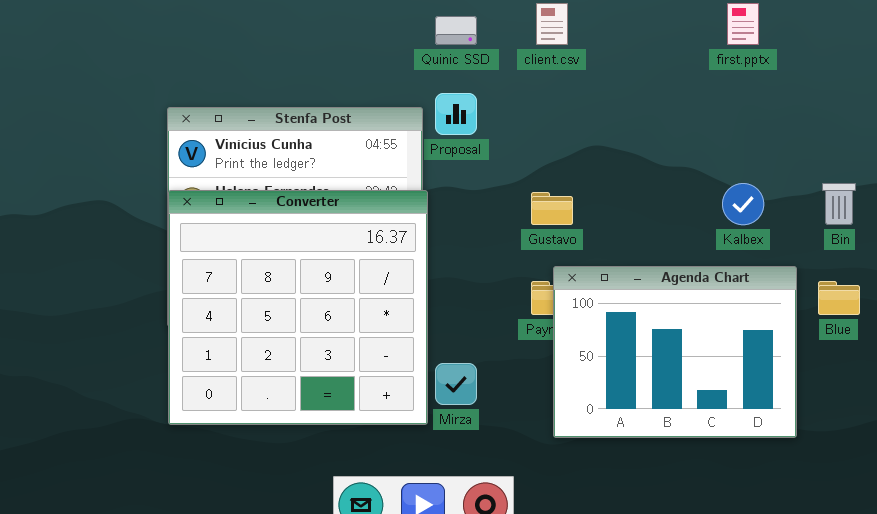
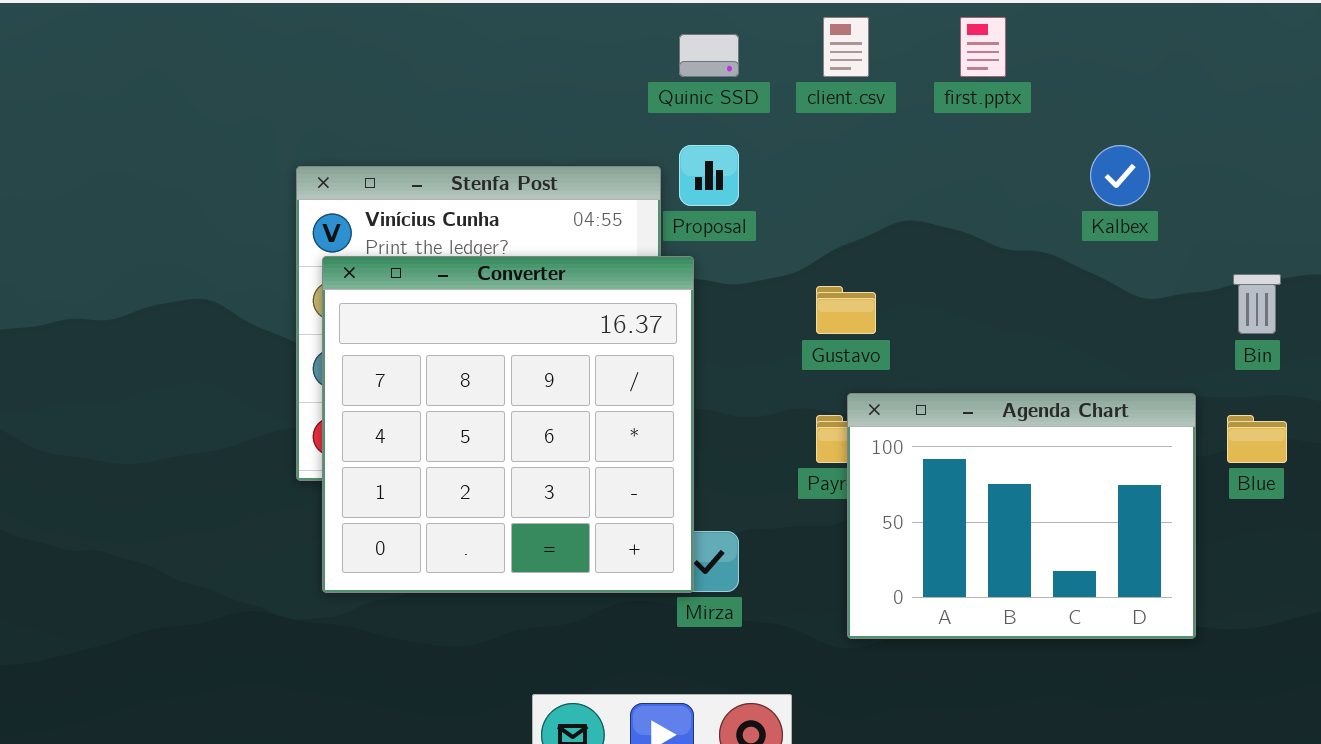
first.pptx: [727,3,759,45] -> [960,17,1006,77], moved
Kalbex: [722,183,764,225] -> [1090,145,1150,206], moved
Converter: [168,190,428,425] -> [322,256,694,593], moved

